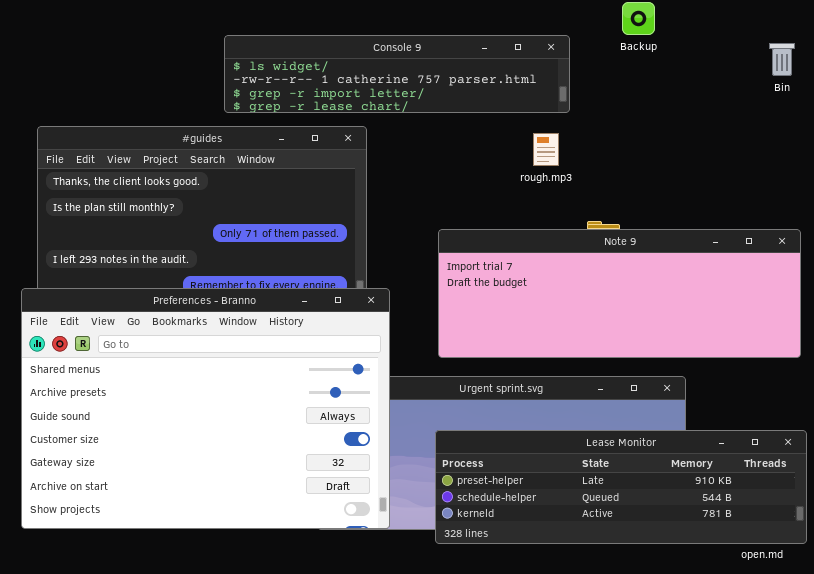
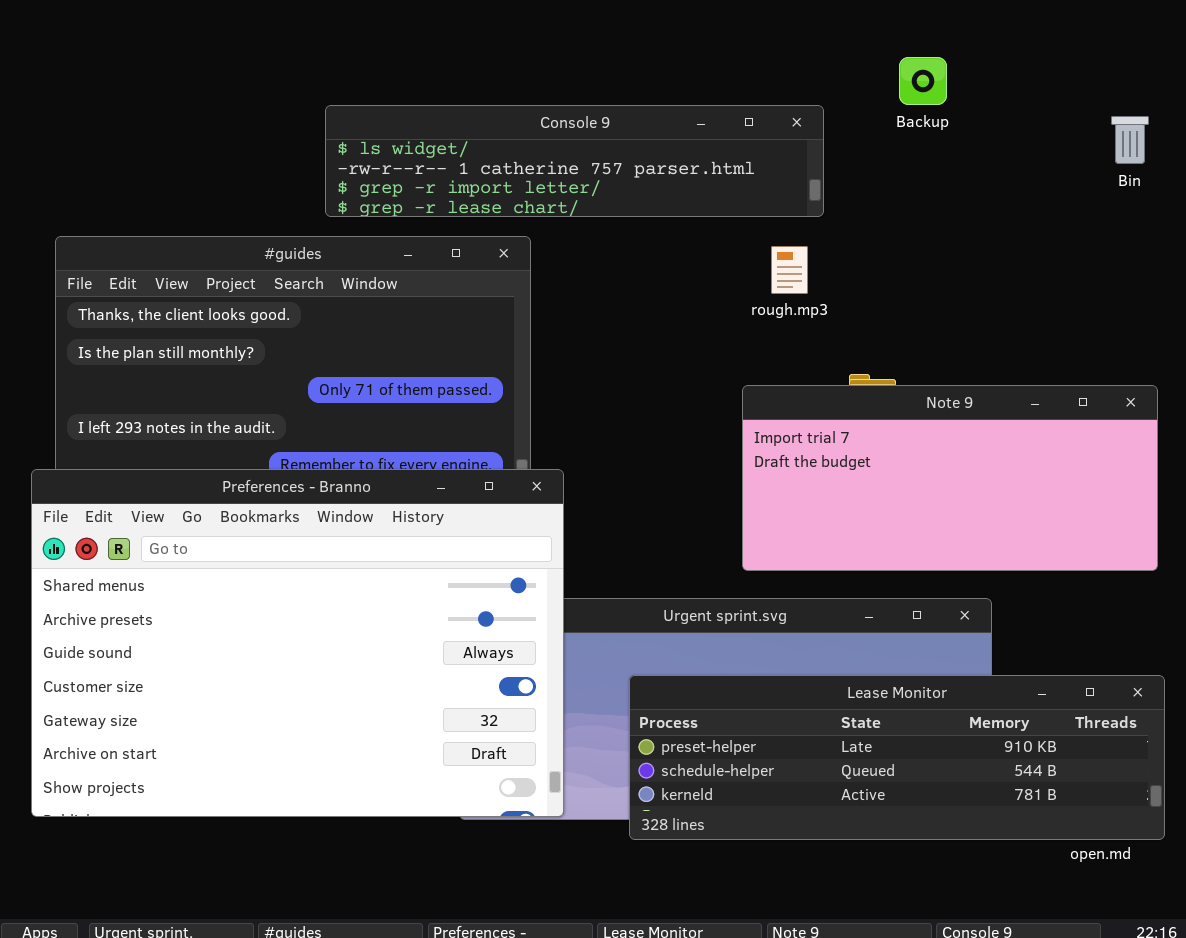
Note 9: [438,229,801,358] -> [742,385,1158,571], resized

